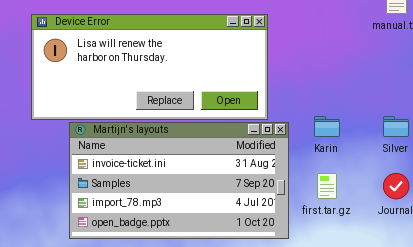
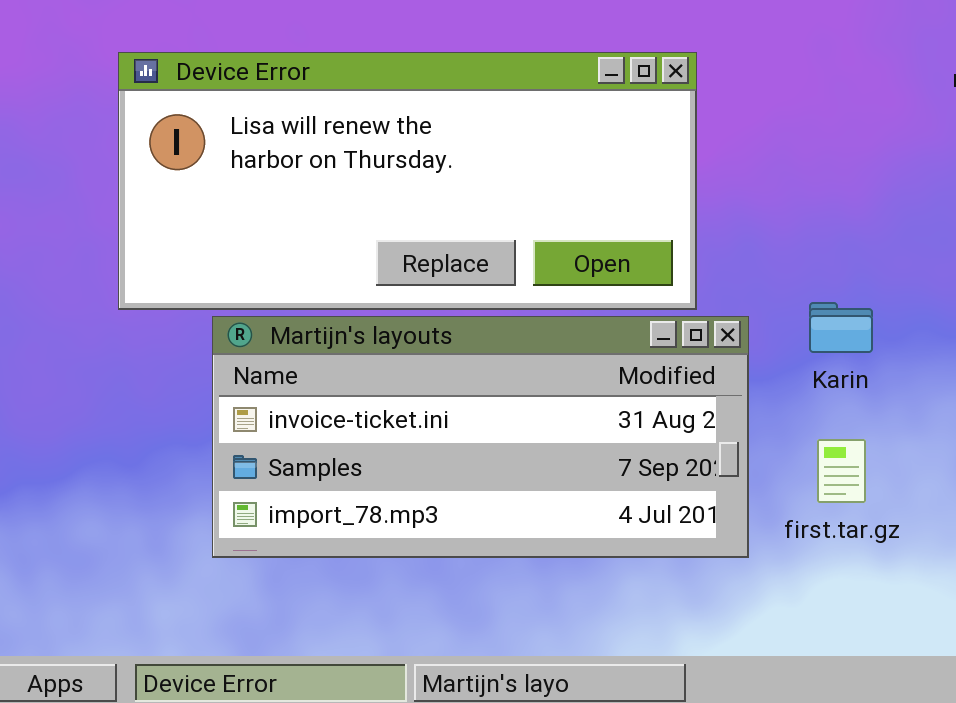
Martijn's layouts: [69,122,289,239] -> [212,316,749,558], resized

